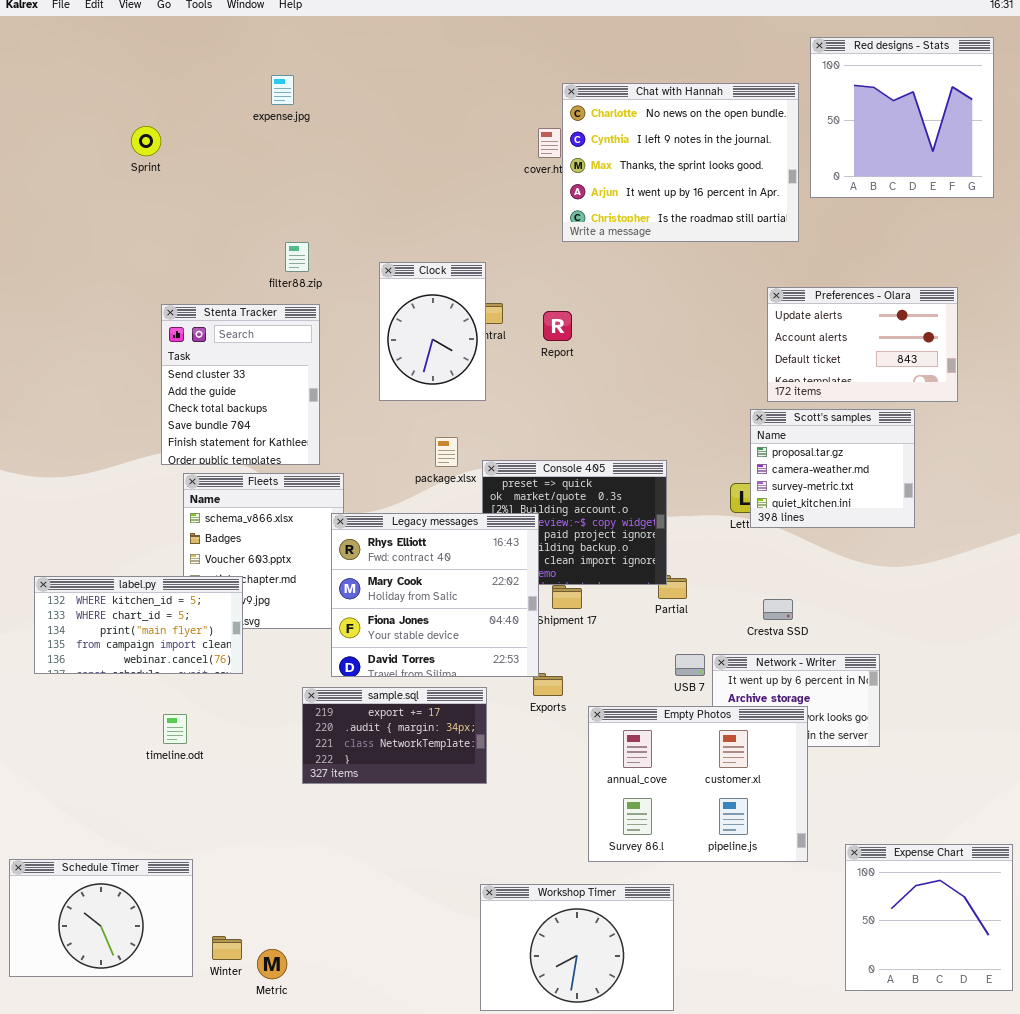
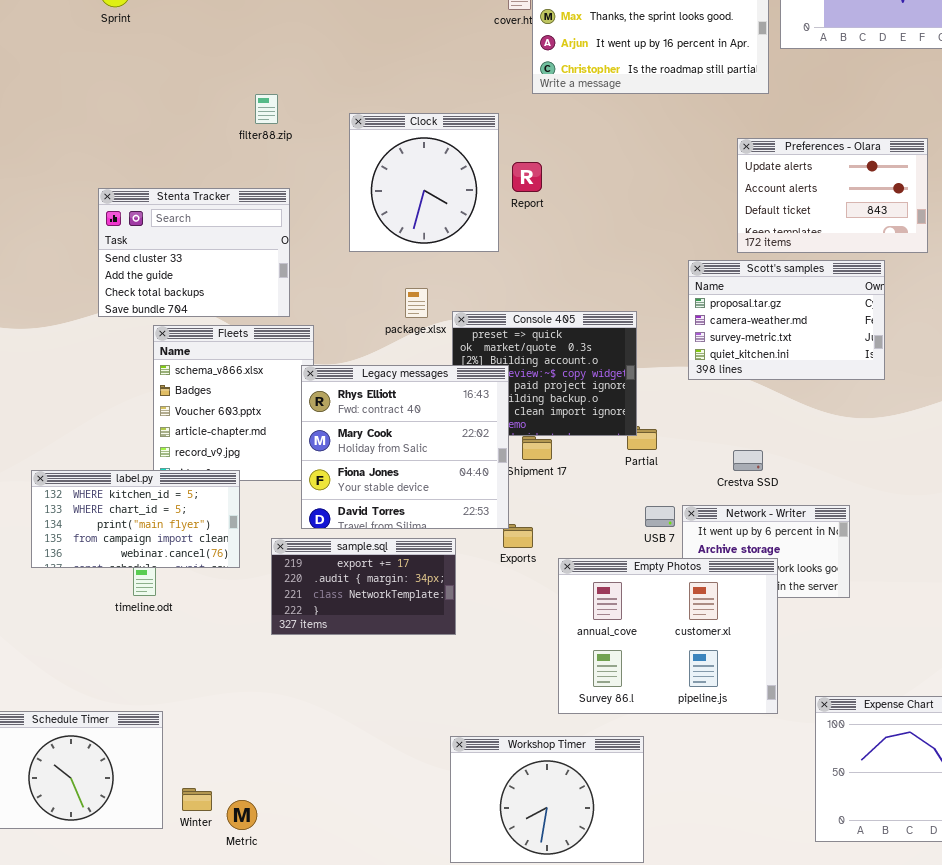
Clock: [379,262,486,401] -> [349,113,499,252], resized
Stenta Tracker: [161,304,320,465] -> [98,188,290,317], resized
Scott's samples: [750,409,915,528] -> [688,260,885,380], resized
label.py: [34,576,243,674] -> [31,470,240,568], moved

